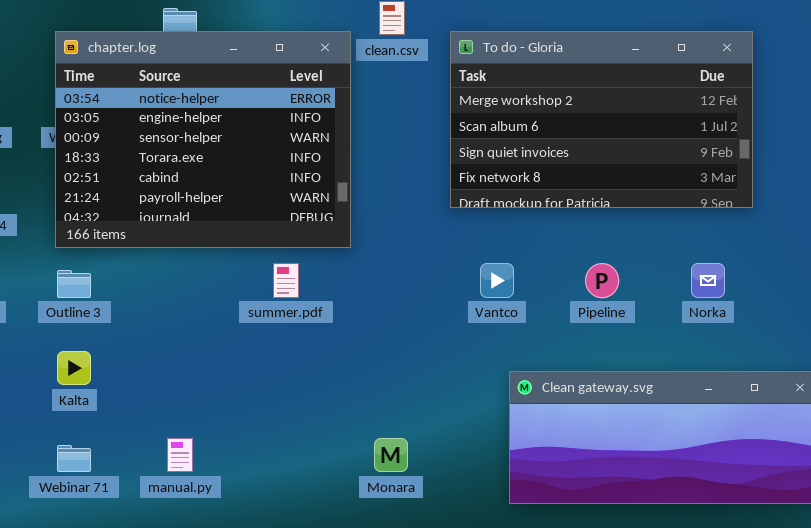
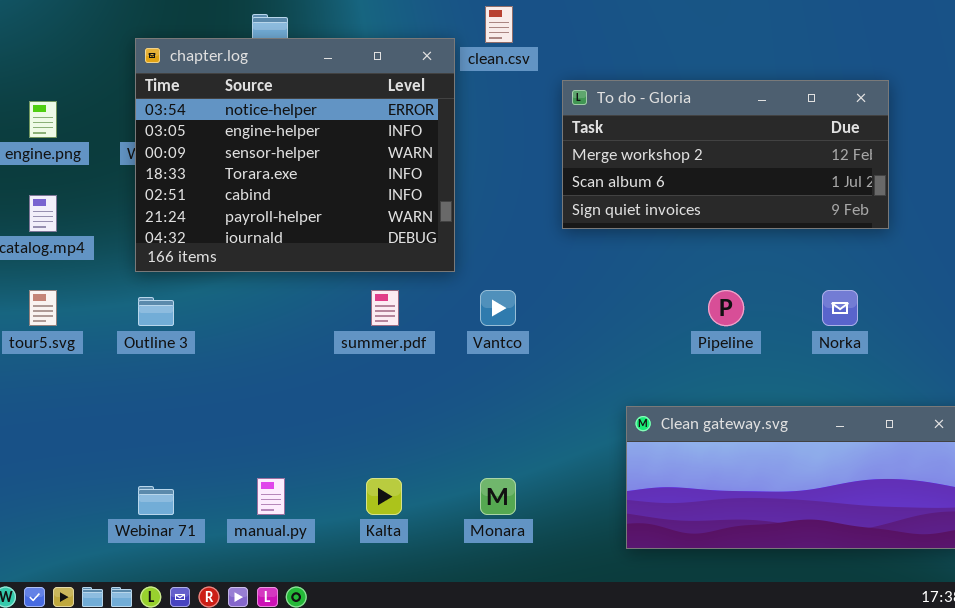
To do - Gloria: [450,31,753,208] -> [562,80,889,229], resized
Vantco: [480,263,514,298] -> [480,290,516,326], moved
Kalta: [57,351,91,385] -> [366,478,402,515], moved

